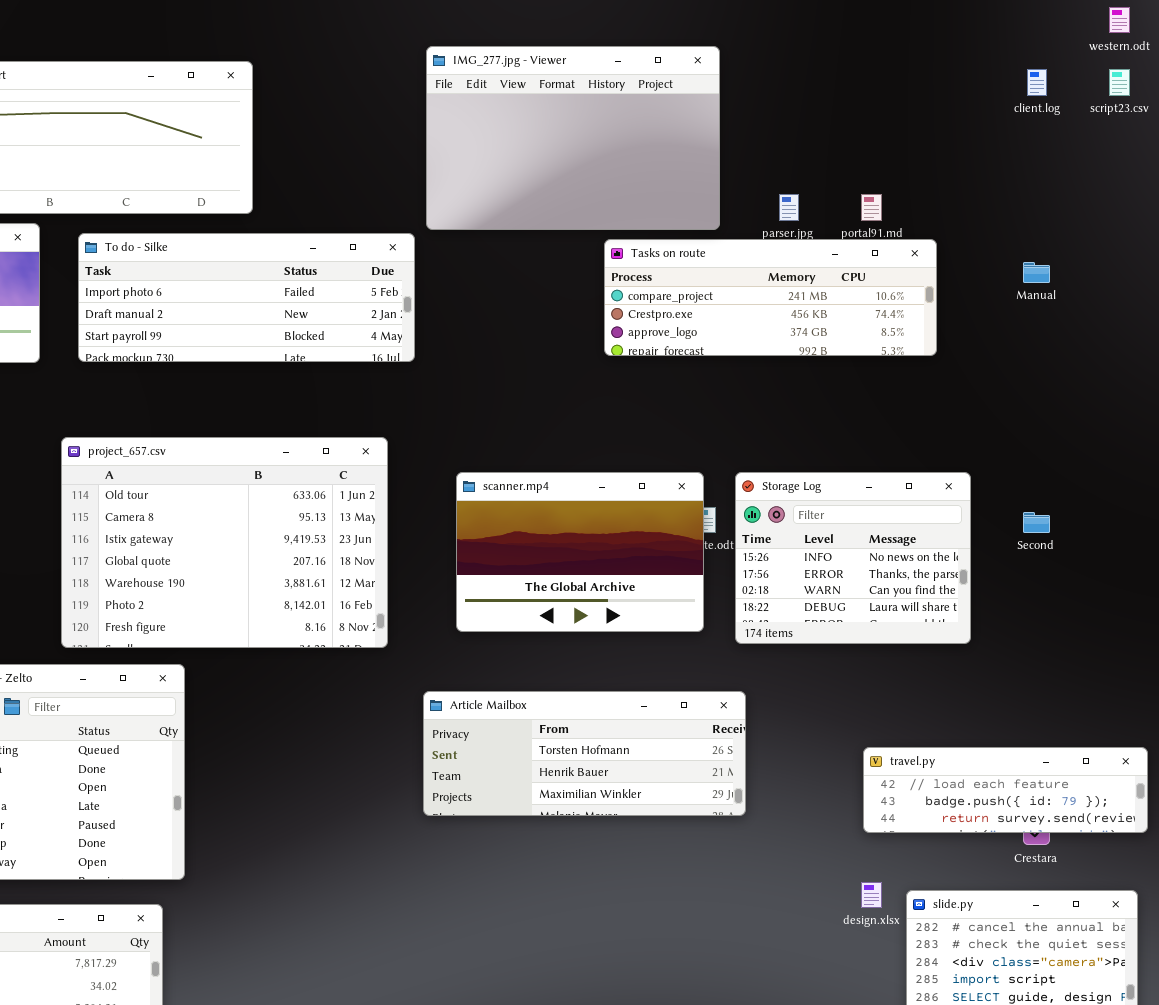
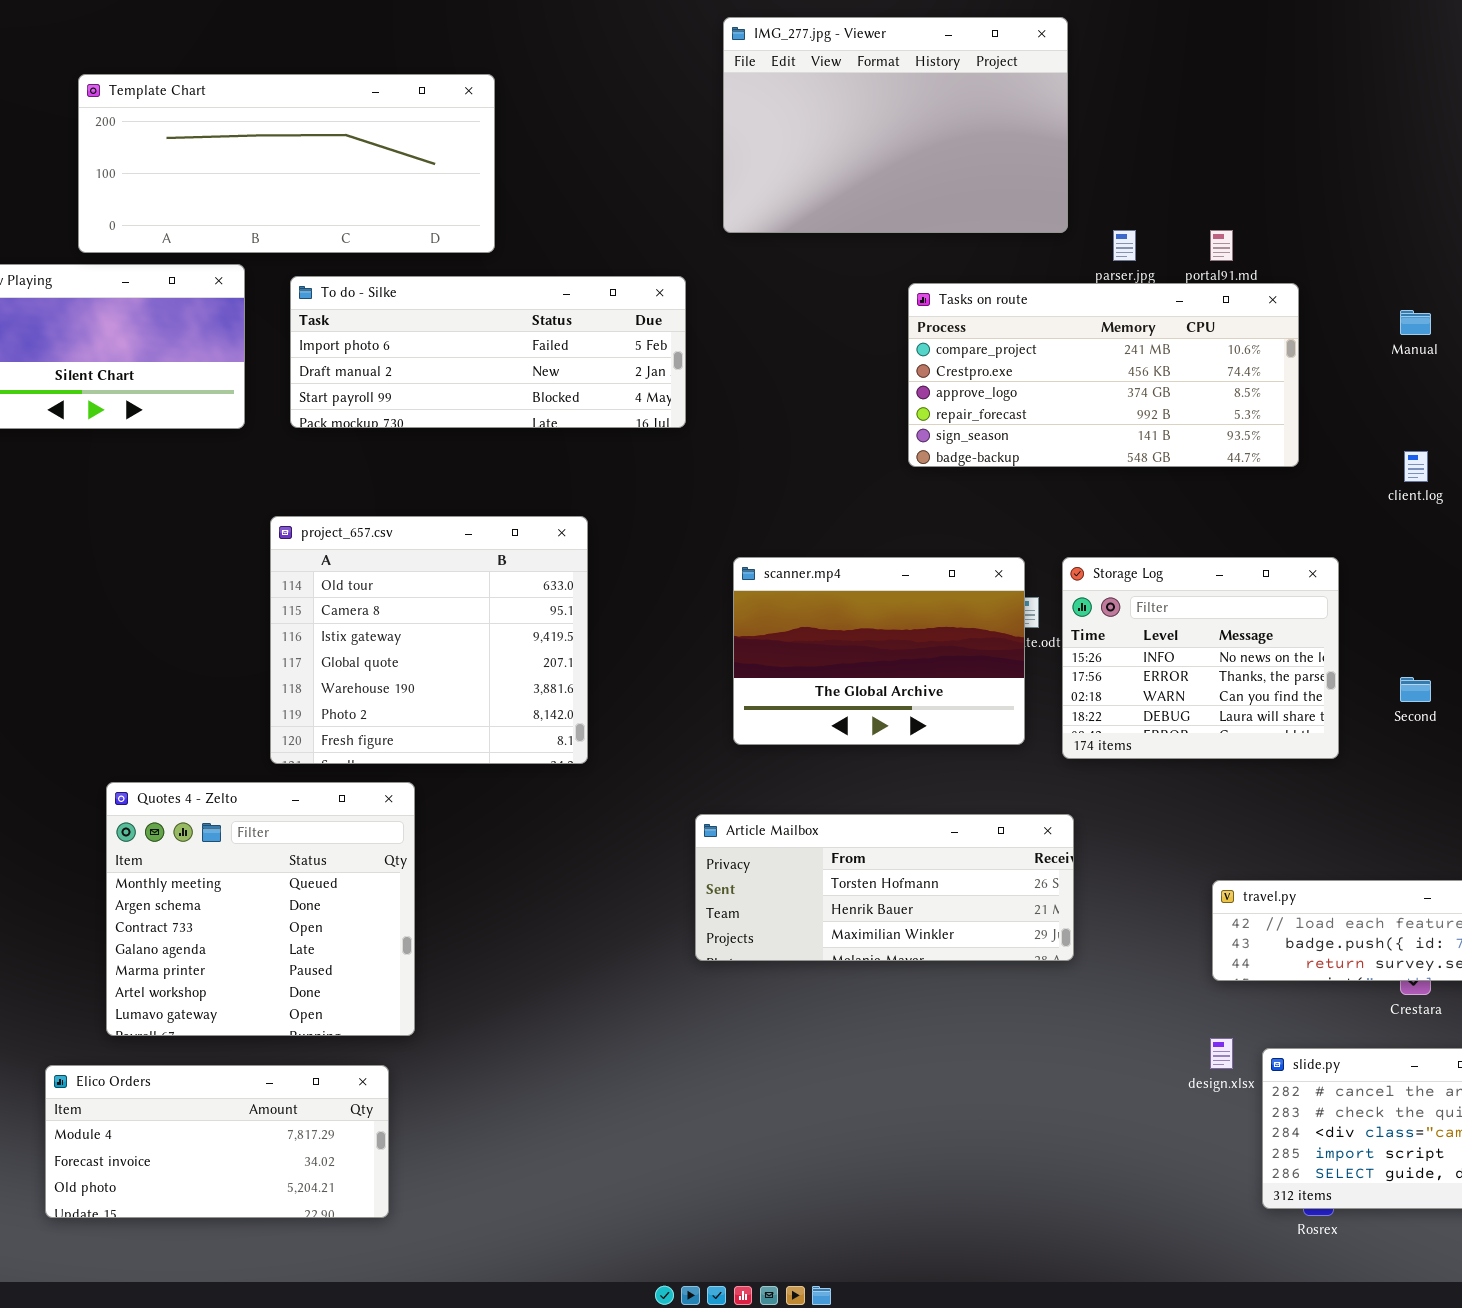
IMG_277.jpg - Viewer: [426,46,720,230] -> [723,17,1068,233], moved
client.log: [1027,69,1047,96] -> [1404,451,1428,482], moved
Tasks on route: [604,239,937,356] -> [908,283,1299,467], resized
project_657.csv: [61,437,388,648] -> [270,516,588,764], resized
Second: [1023,512,1050,533] -> [1400,677,1431,702], moved

